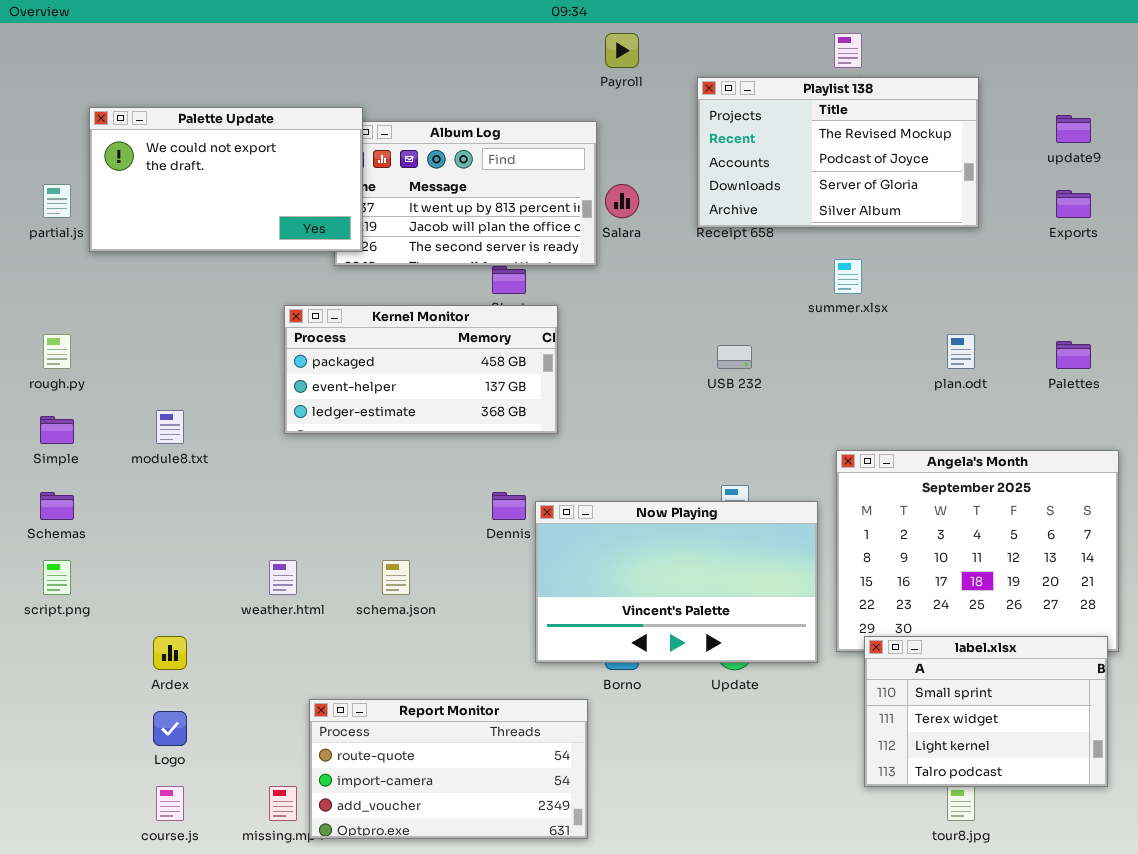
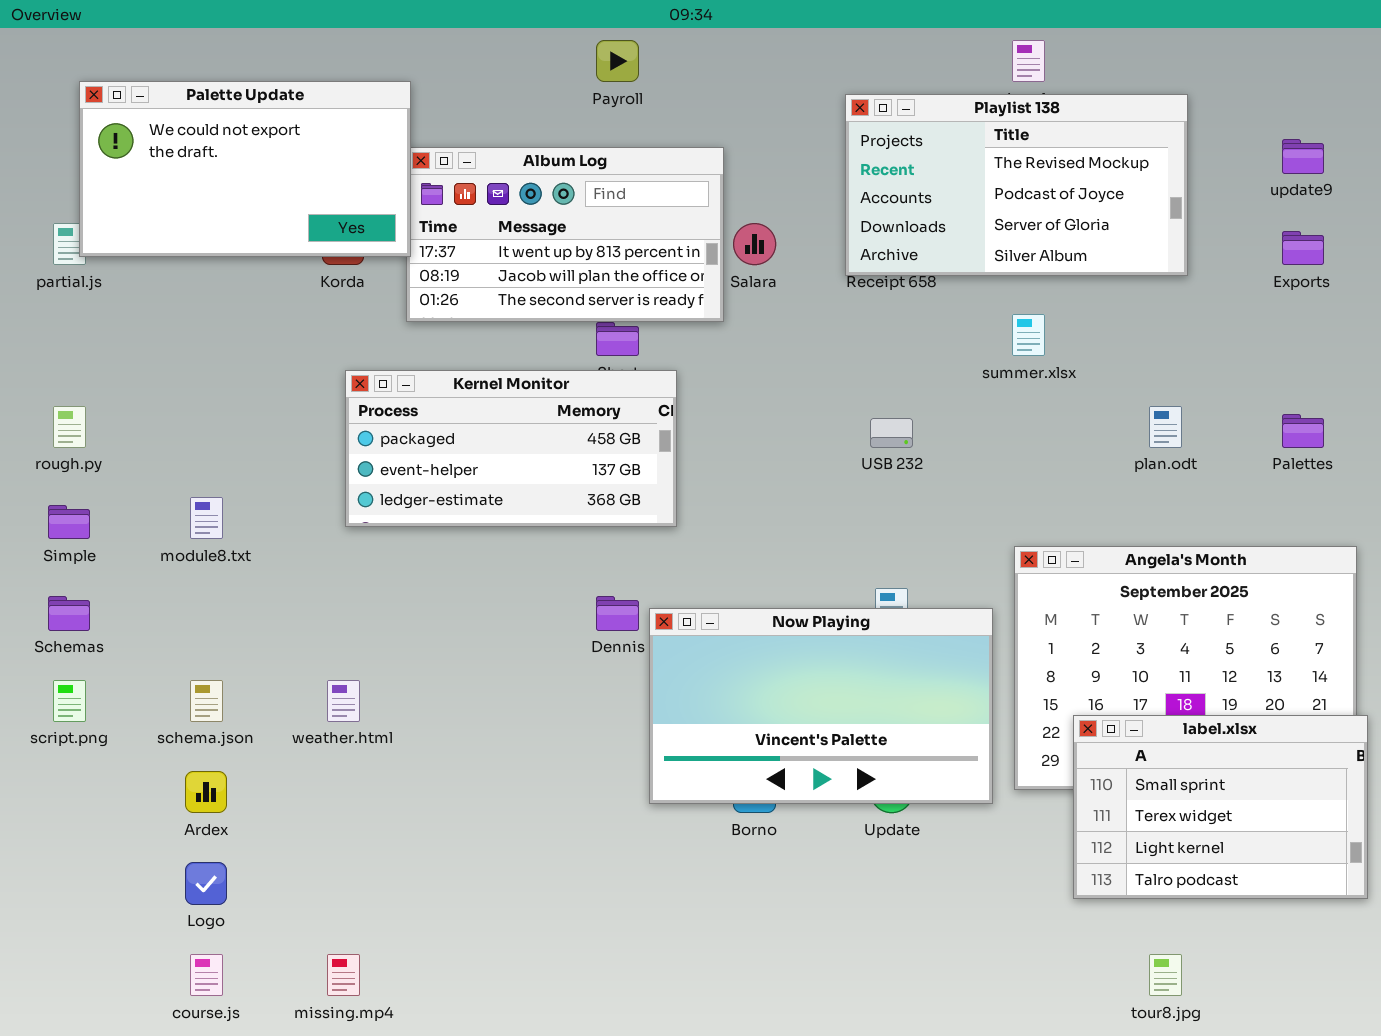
Payroll: [605,33,639,68] -> [596,40,639,82], moved
Palette Update: [89,107,363,252] -> [79,81,411,257], moved
schema.json: [382,560,410,595] -> [190,680,223,722], moved
label.xlsx: [864,636,1108,787] -> [1073,715,1368,899], moved
Report Monitor: [309,699,588,839] -> none, closed

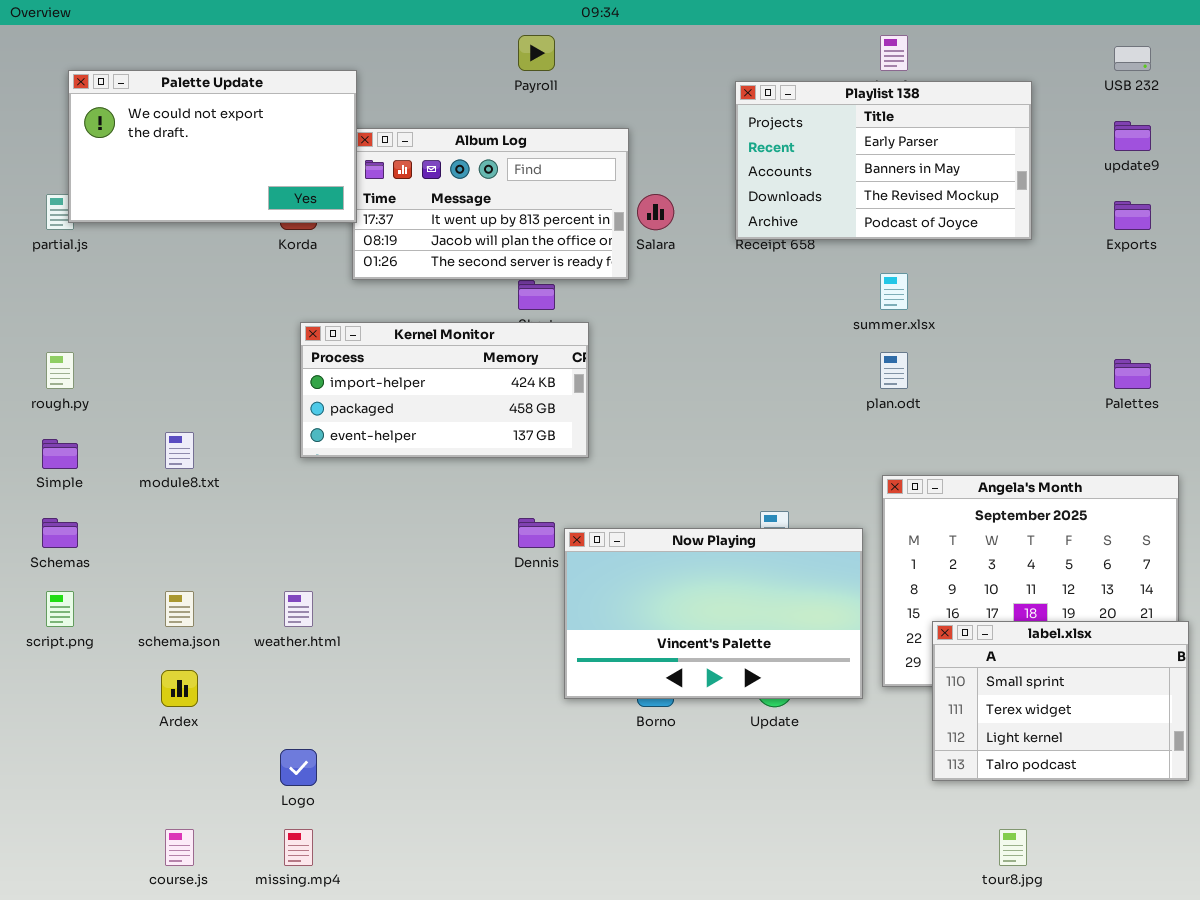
Playlist 138: [845,94,1188,276] -> [735,81,1032,240], scrolled up 2 rows
Kernel Monitor: [345,370,677,527] -> [300,322,589,458], scrolled up 1 row
plan.odt: [1149,406,1182,448] -> [880,352,908,389], moved
USB 232: [870,418,913,448] -> [1114,46,1151,71], moved
Logo: [185,862,227,905] -> [280,749,317,786], moved

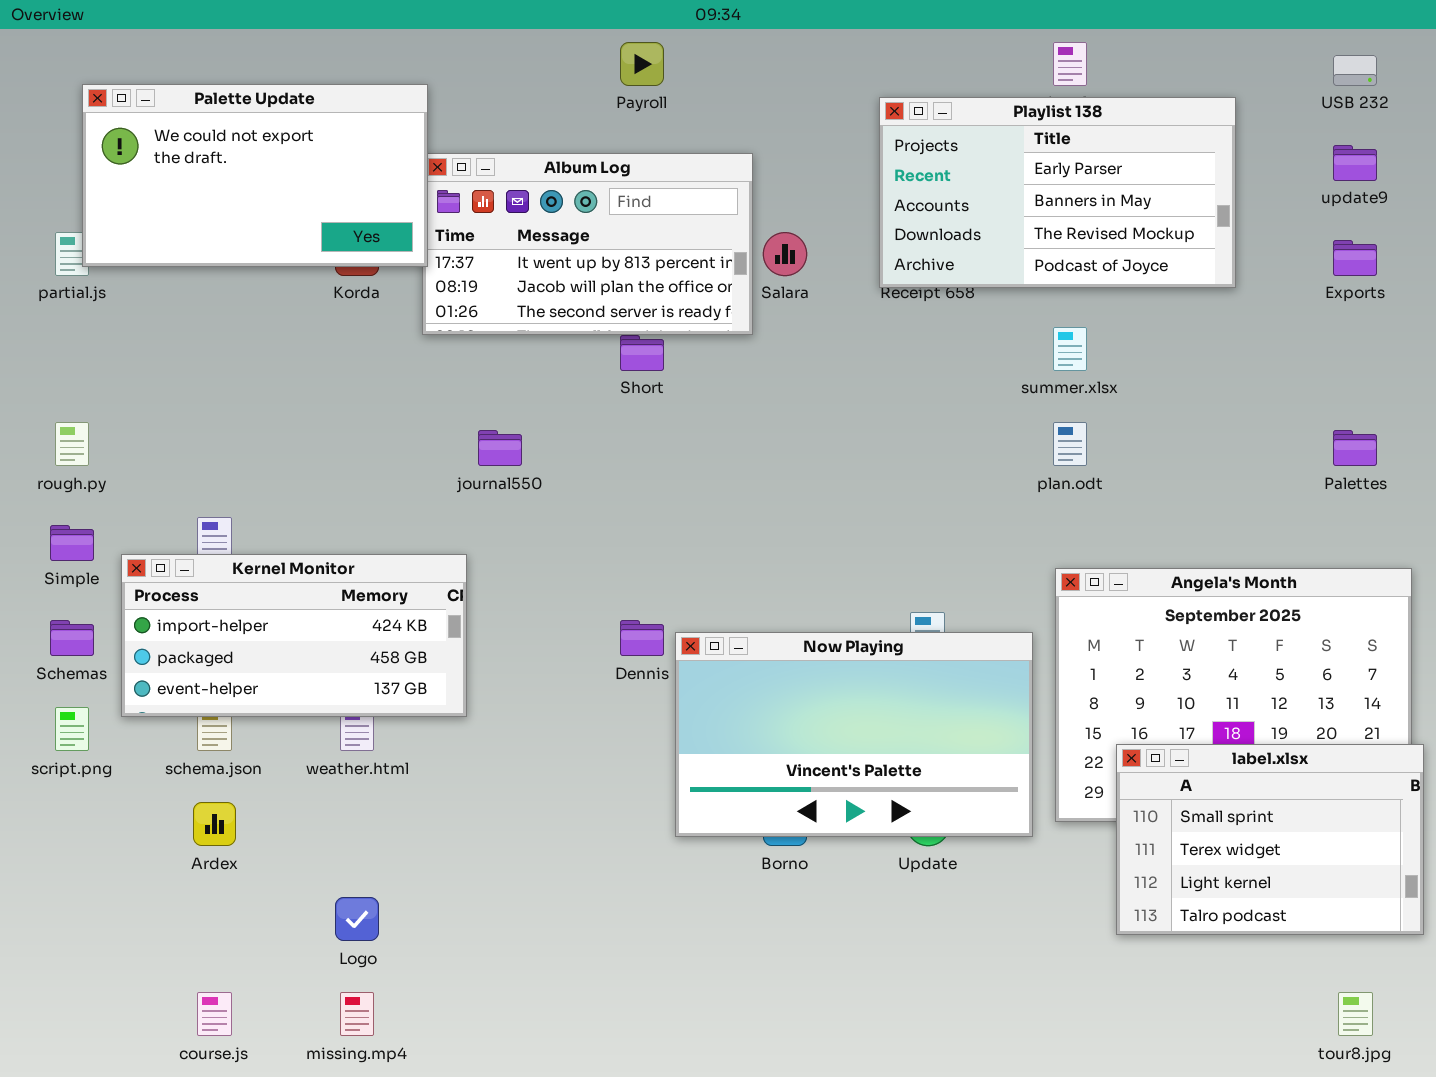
Kernel Monitor: [300,322,589,458] -> [121,554,467,717], moved
tour8.jpg: [999,829,1027,866] -> [1338,992,1373,1036], moved

